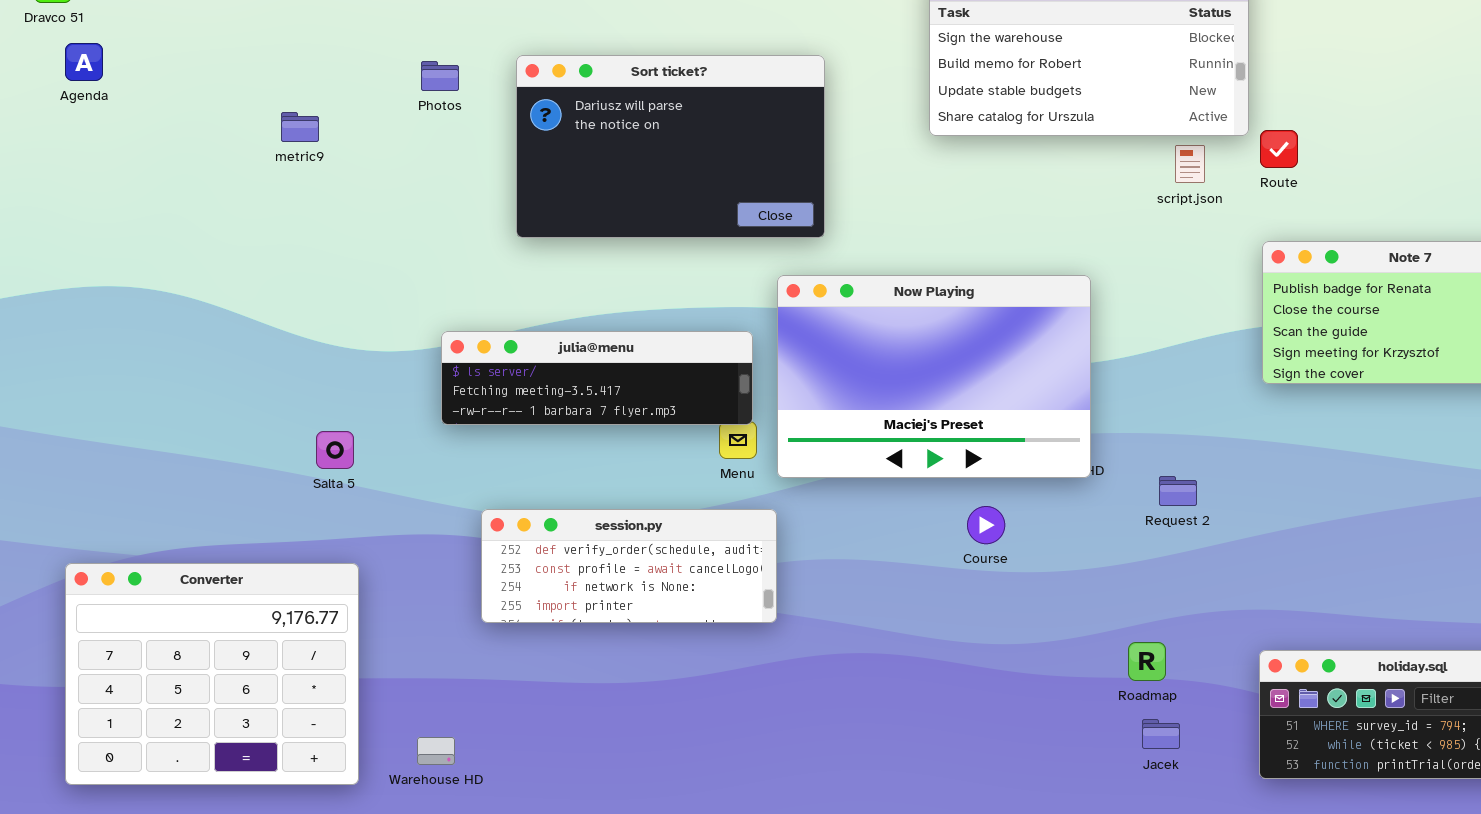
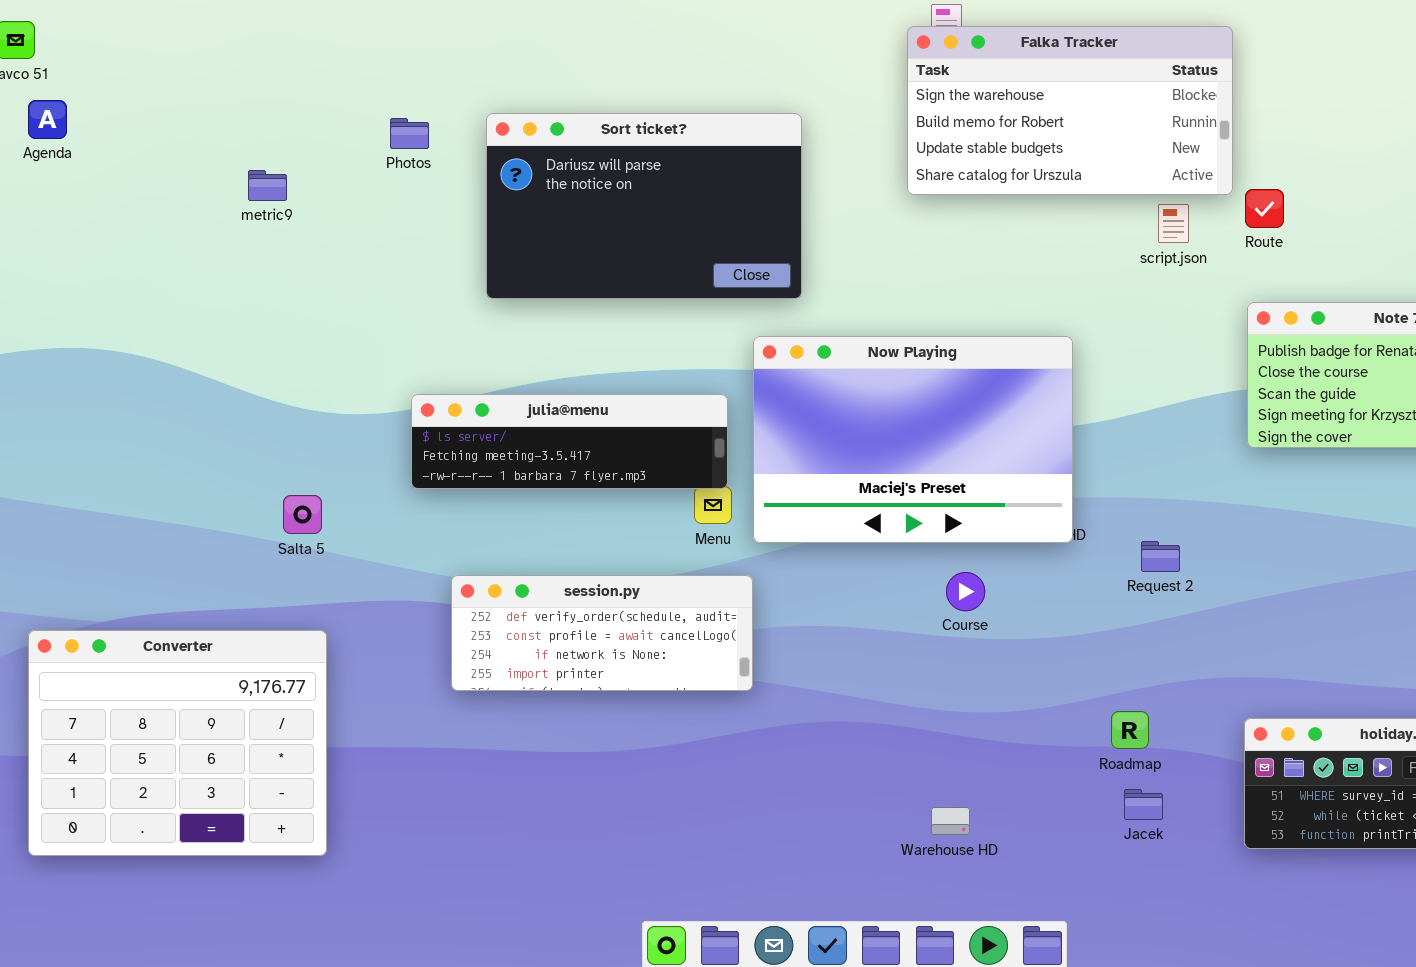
Warehouse HD: [417,737,455,765] -> [931,807,970,835], moved

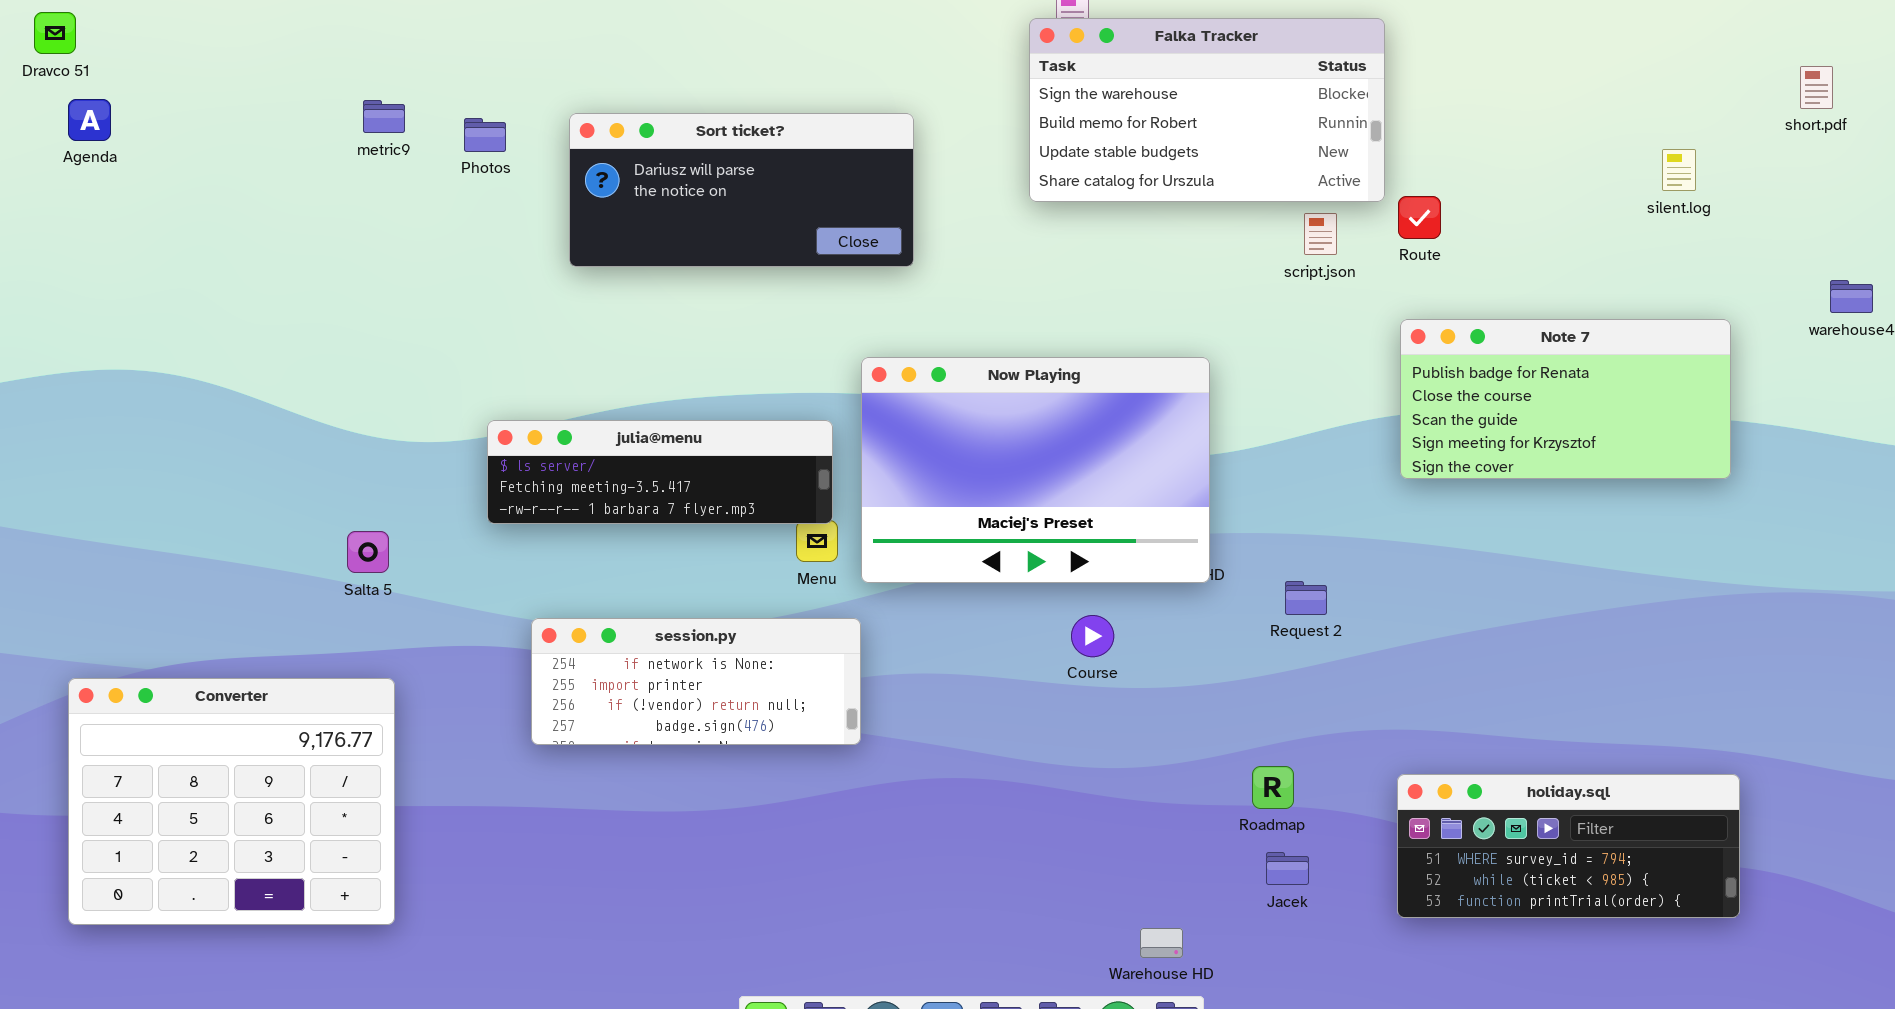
Sort ticket?: [486,113,802,299] -> [569,113,914,267], resized
metric9: [248,170,287,201] -> [363,100,405,133], moved
session.py: [451,575,753,691] -> [531,618,861,745], scrolled down 2 rows
Warehouse HD: [931,807,970,835] -> [1140,928,1183,958], moved

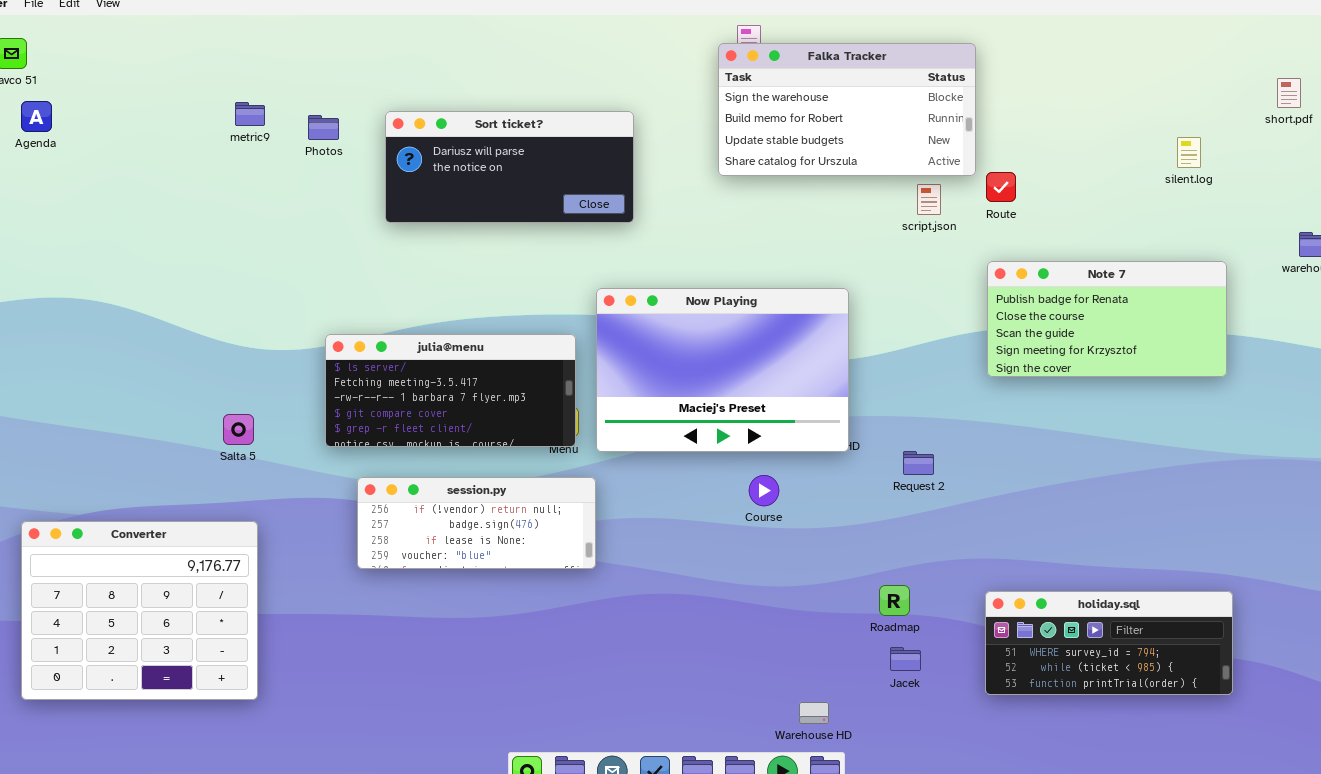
julia@menu: [487,420,833,524] -> [325,334,576,447], resized
session.py: [531,618,861,745] -> [357,477,596,569], scrolled down 2 rows

